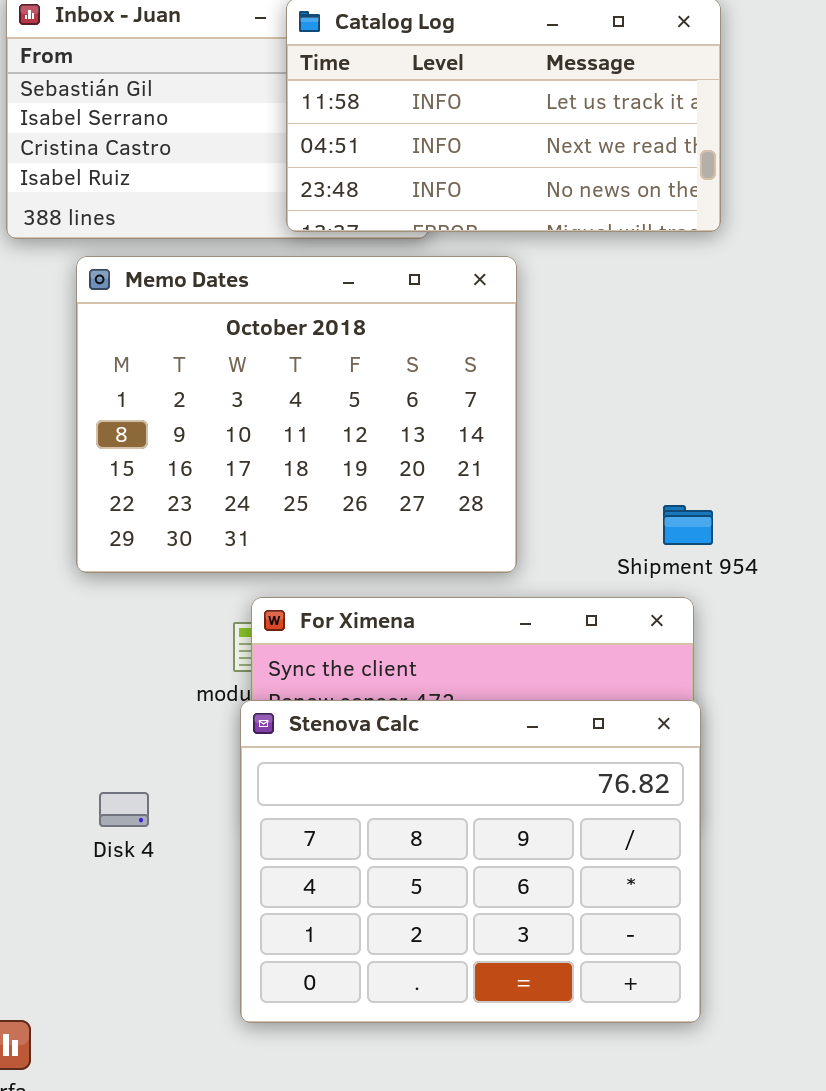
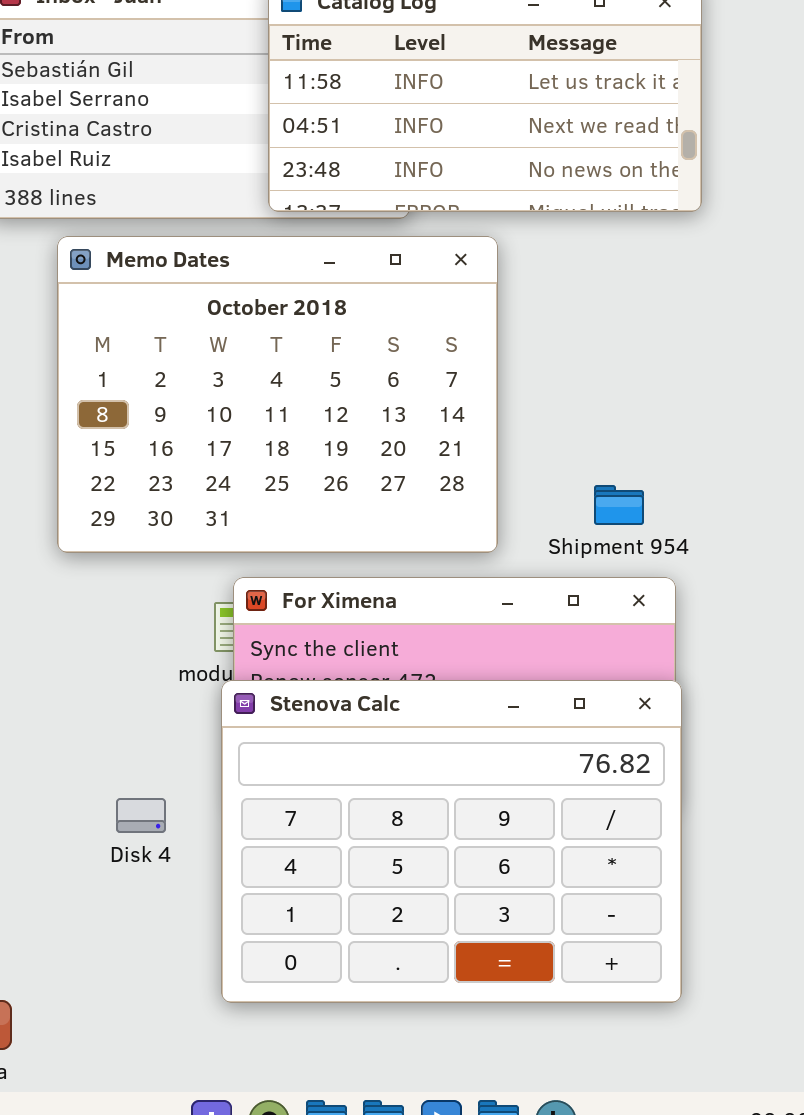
Shipment 954: [663,505,713,545] -> [594,485,644,525], moved
Disk 4: [99,792,149,827] -> [116,798,166,833], moved

